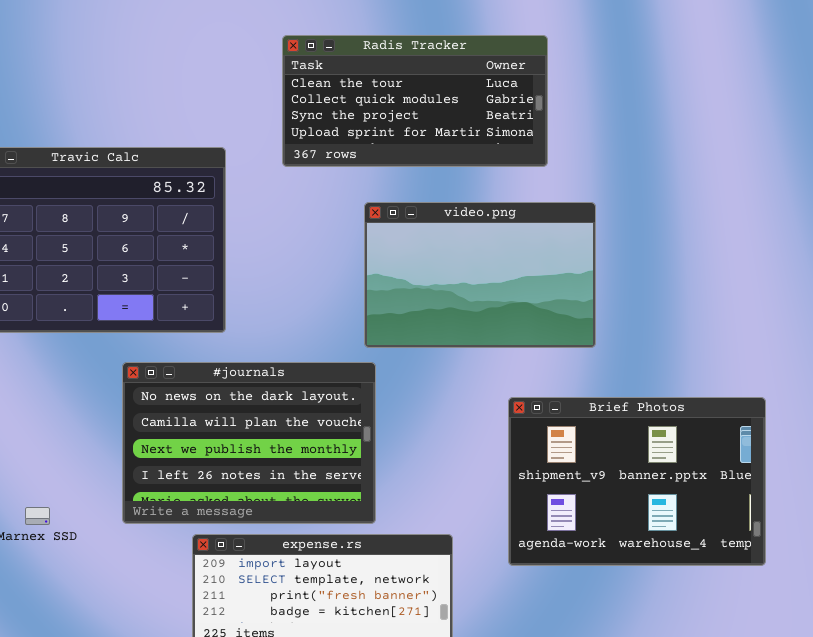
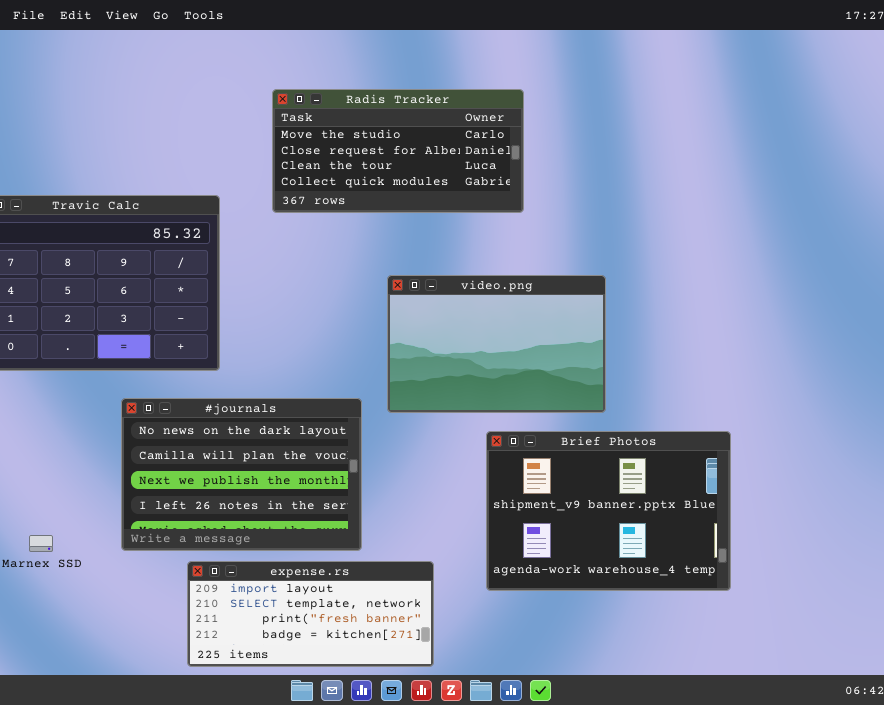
Radis Tracker: [282,35,548,167] -> [272,89,524,213], scrolled up 2 rows
video.png: [364,202,596,348] -> [387,275,606,413], moved

